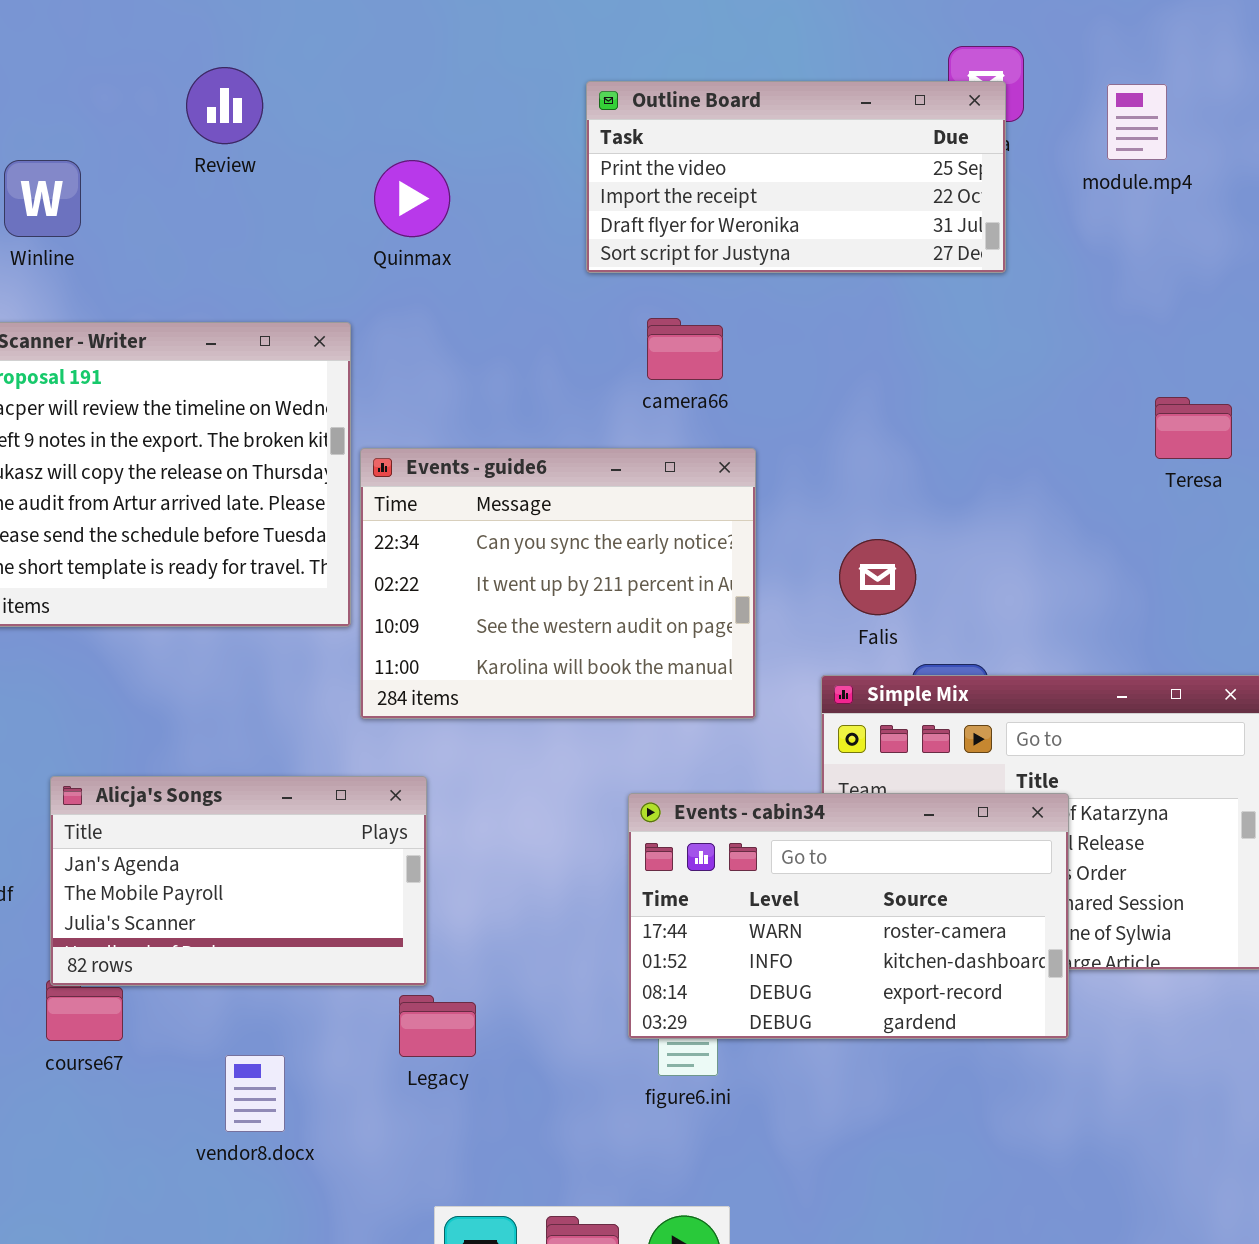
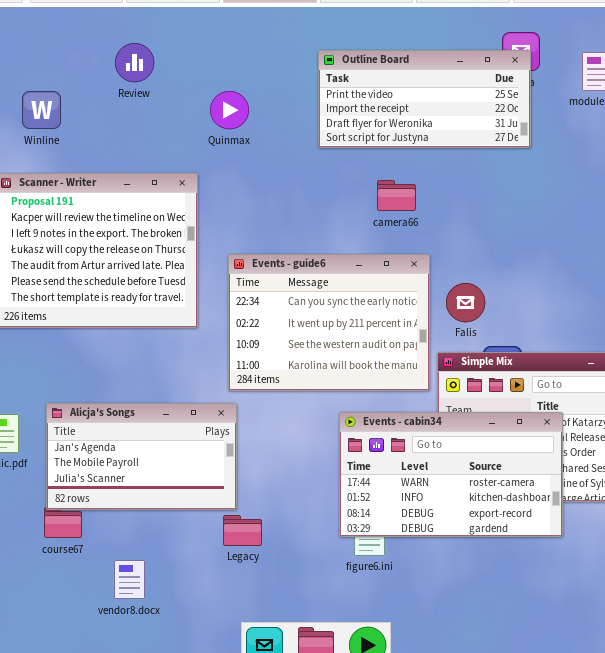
camera66: [647,318,723,380] -> [377,180,416,211], moved
Events - guide6: [360,448,756,719] -> [228,254,430,391], moved
vendor8.docx: [225,1055,285,1132] -> [114,560,145,599], moved

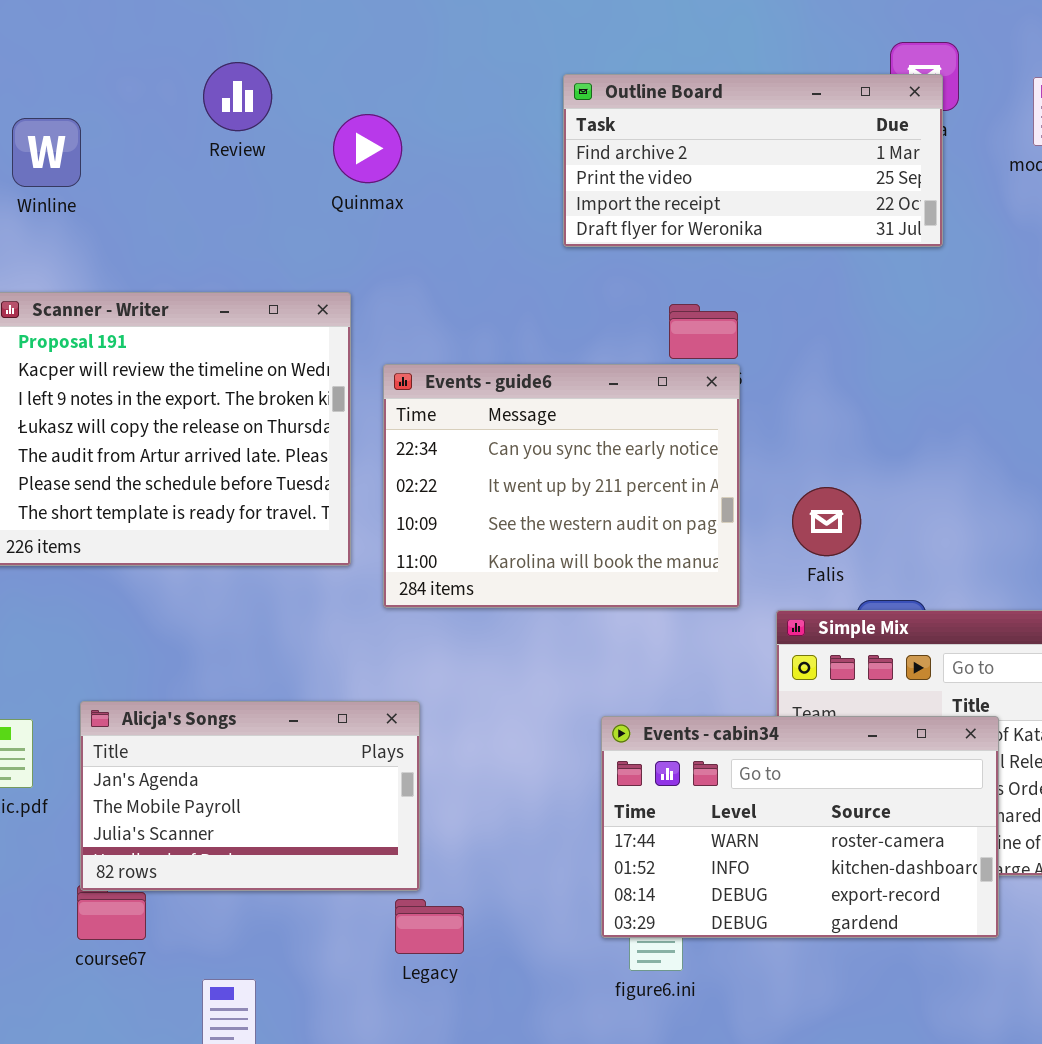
Outline Board: [318,50,531,148] -> [563,74,943,247], scrolled up 1 row
Winline: [22,91,61,129] -> [12,118,81,187], moved
Quinmax: [210,91,249,129] -> [333,114,402,183], moved
Events - guide6: [228,254,430,391] -> [383,364,740,608], moved

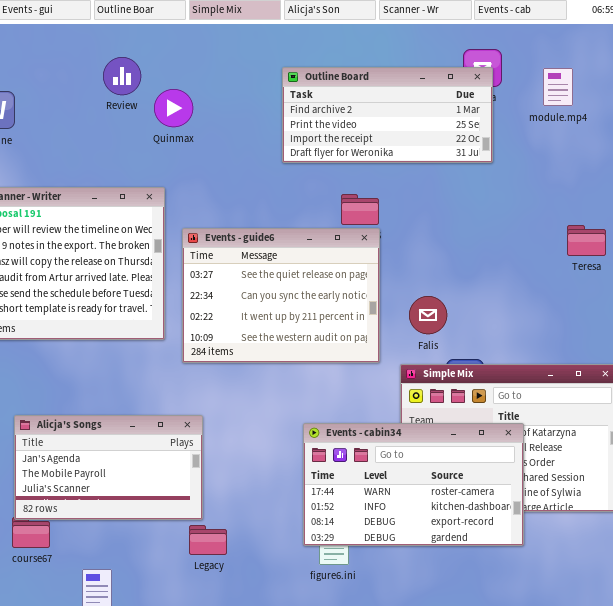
Review: [203,62,272,131] -> [103,57,141,95], moved
Events - guide6: [383,364,740,608] -> [182,228,380,363], scrolled up 1 row

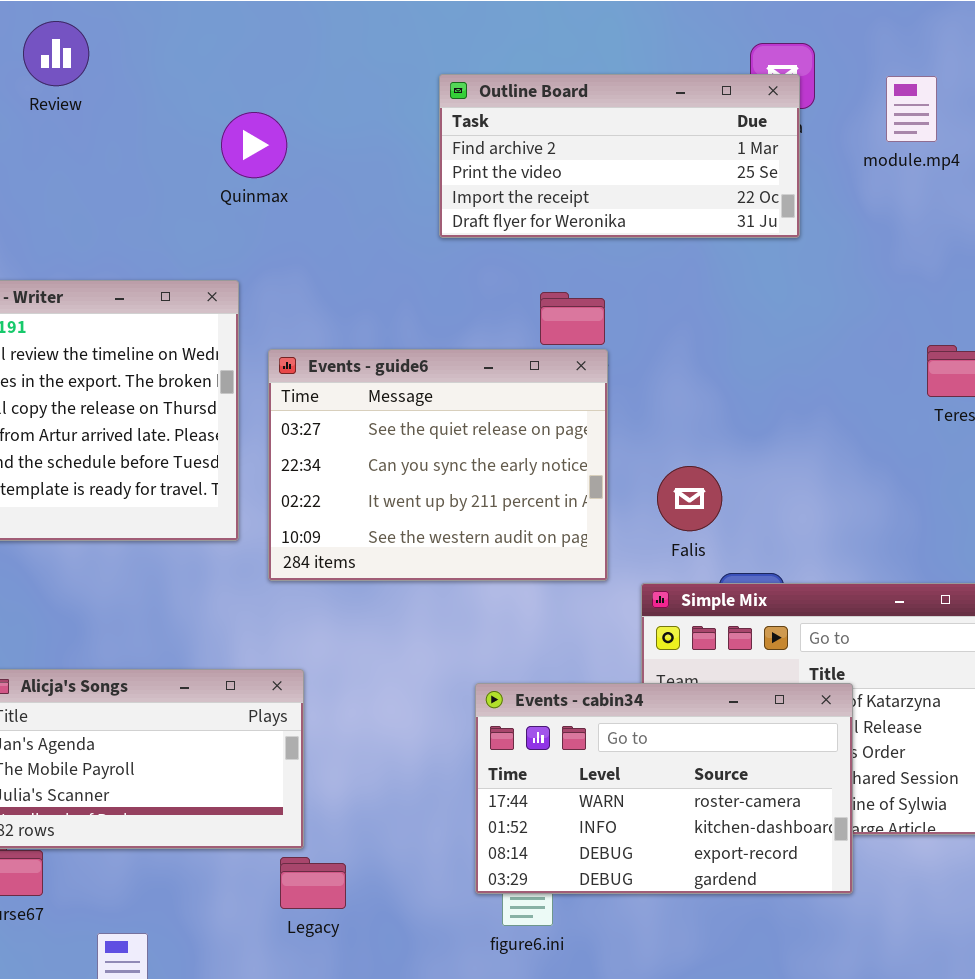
Review: [103,57,141,95] -> [23,21,89,86], moved

